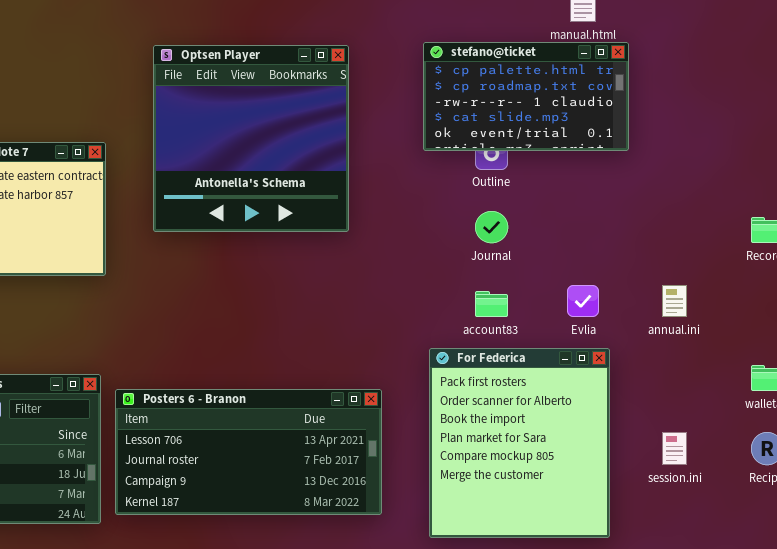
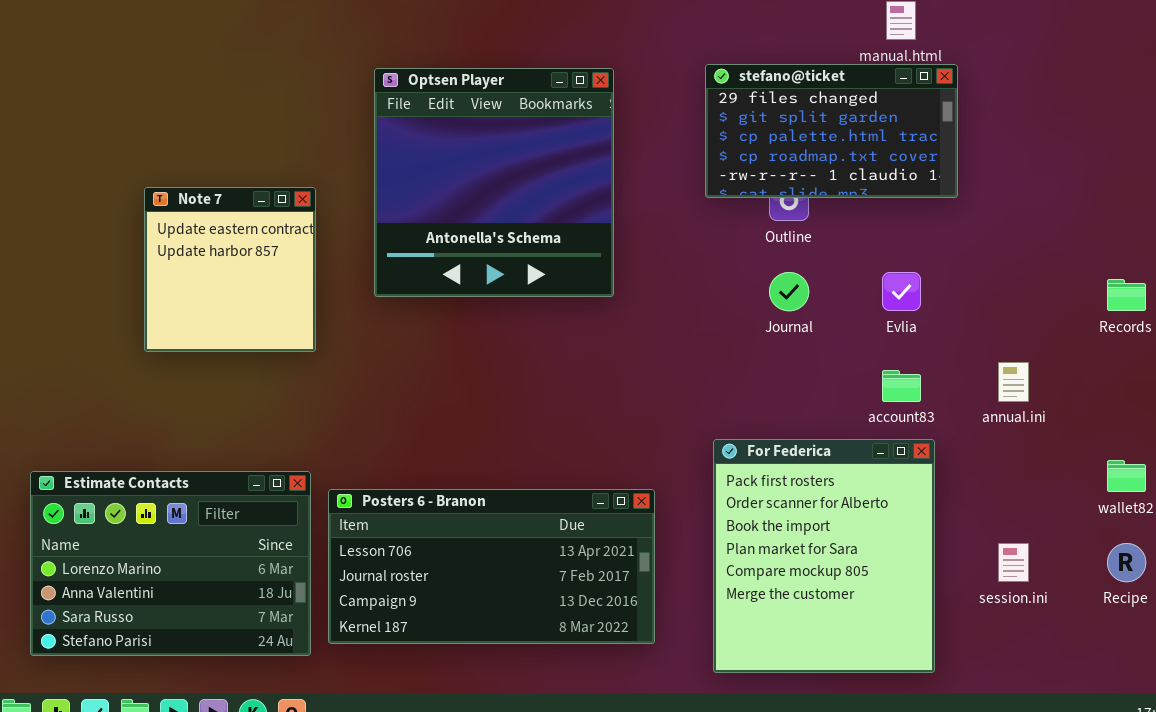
stefano@ticket: [423,42,629,151] -> [705,64,958,198], scrolled up 2 rows
Evlia: [567,285,599,317] -> [882,272,921,311], moved
account83: [475,291,508,317] -> [882,370,921,402], moved

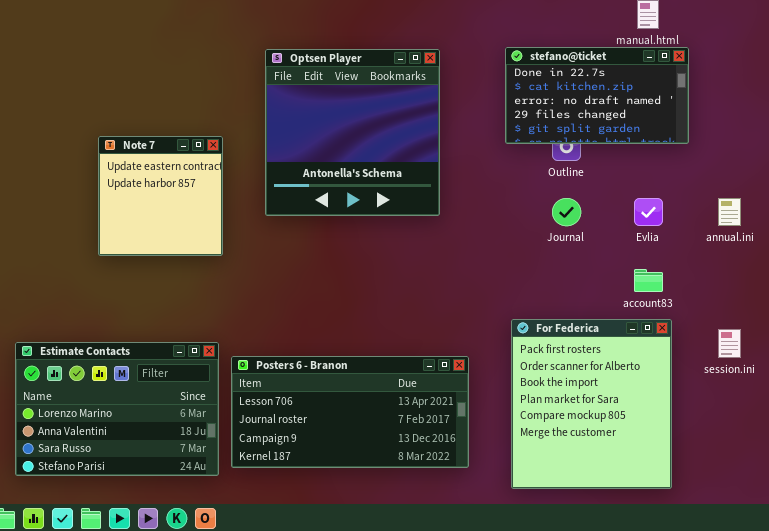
stefano@ticket: [705,64,958,198] -> [505,47,689,144], scrolled up 3 rows
annual.ini: [998,362,1029,402] -> [718,198,741,226], moved
session.ini: [998,543,1029,582] -> [718,329,741,358], moved

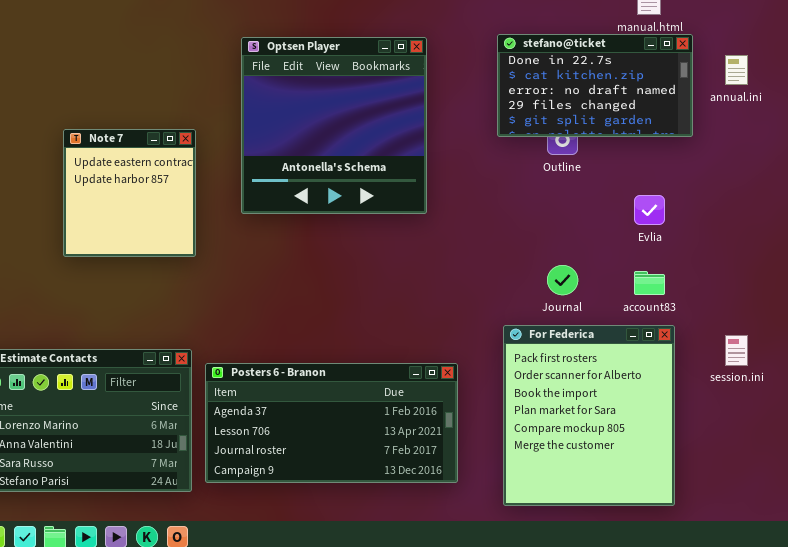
Journal: [552,198,581,226] -> [547,265,578,295], moved
annual.ini: [718,198,741,226] -> [725,55,748,85], moved
Posters 6 - Branon: [231,356,469,468] -> [205,363,458,483], scrolled up 1 row

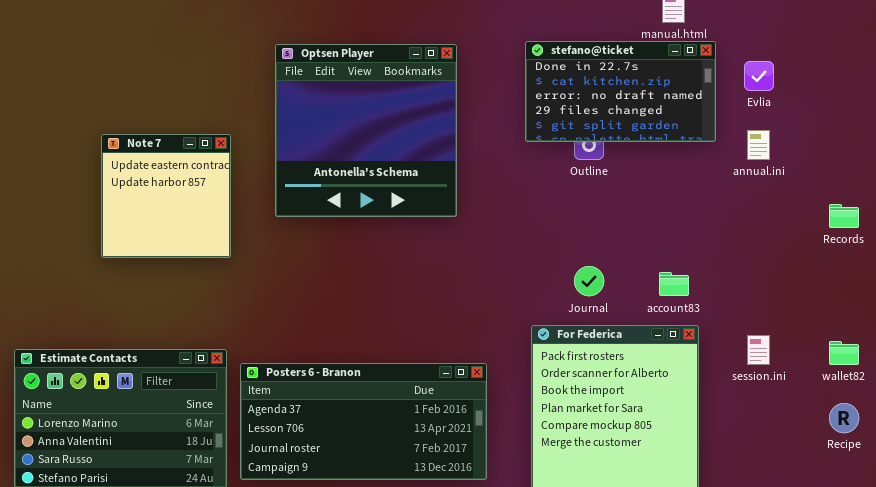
annual.ini: [725,55,748,85] -> [747,130,770,160], moved
Evlia: [634,195,665,225] -> [744,61,774,91], moved

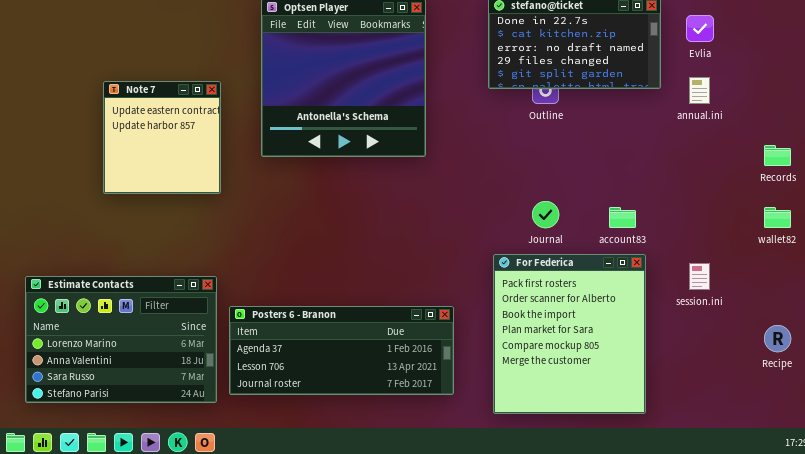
wallet82: [829,341,859,365] -> [764,207,791,228], moved
Posters 6 - Branon: [240,363,487,480] -> [229,306,454,395], resized

